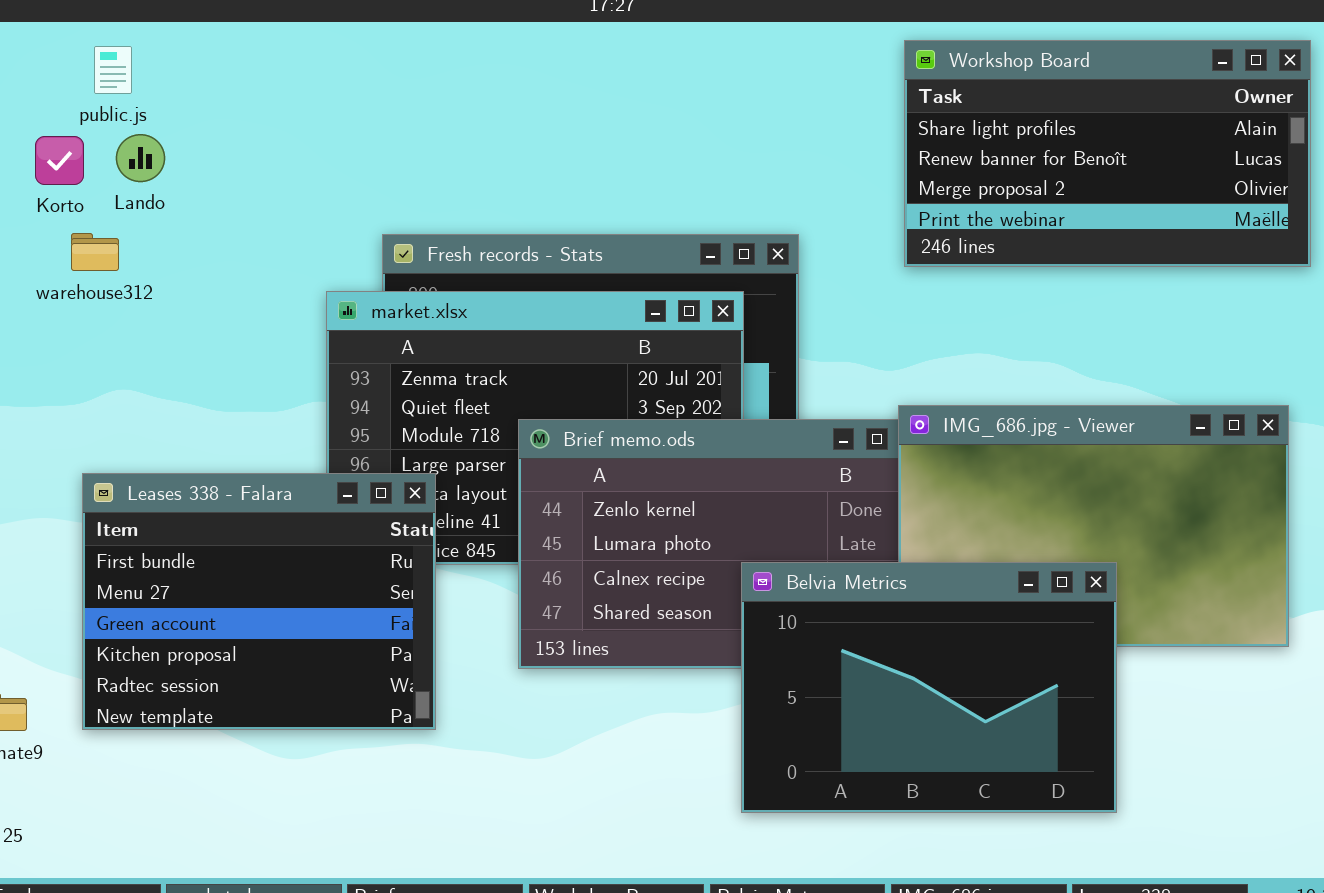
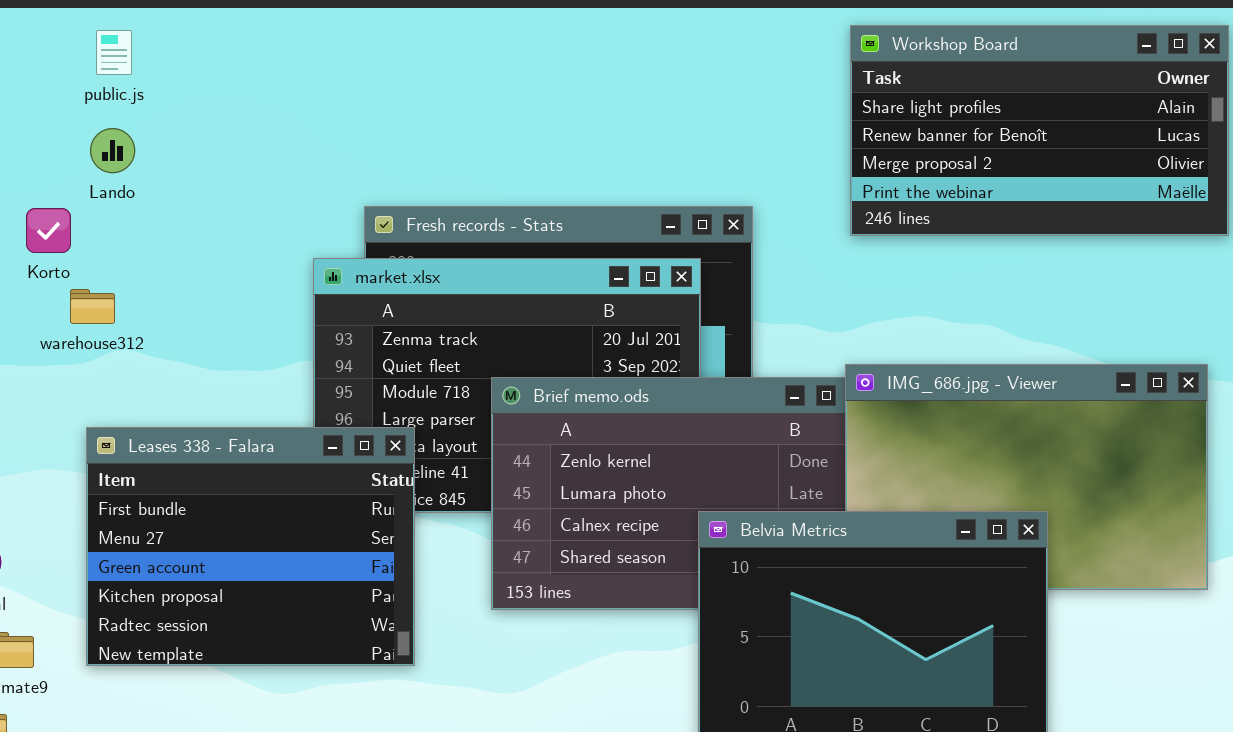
Lando: [116,134,165,182] -> [90,128,135,173], moved
Korto: [35,136,84,185] -> [26,208,71,253], moved
warehouse312: [71,233,119,271] -> [70,289,115,324], moved

